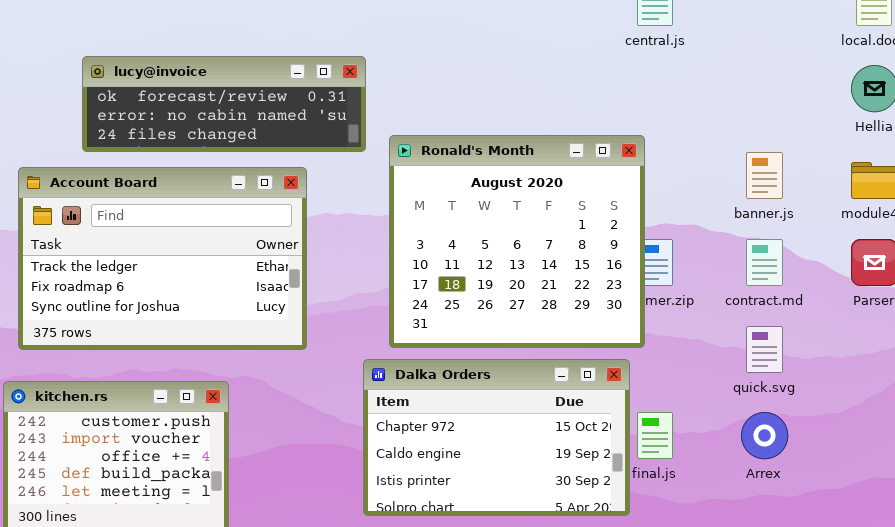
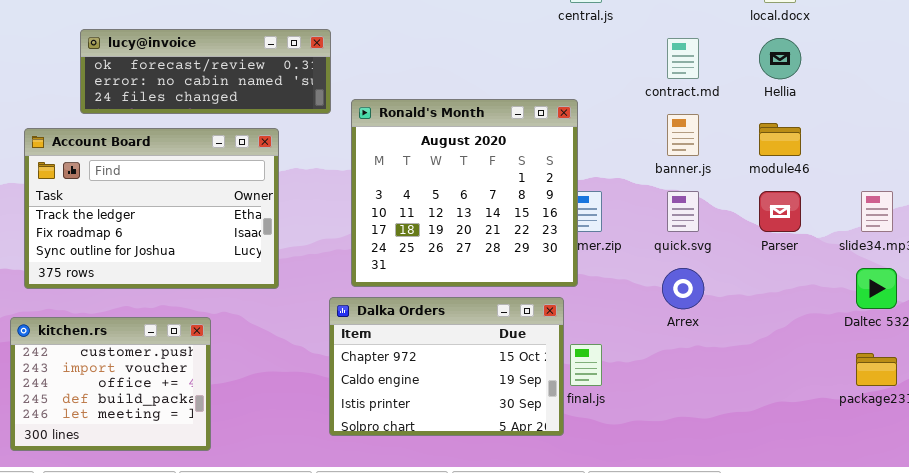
contract.md: [746,239,783,286] -> [667,38,699,79], moved
quick.svg: [746,326,783,373] -> [667,191,699,232], moved
Arrex: [741,412,788,459] -> [662,268,704,309], moved

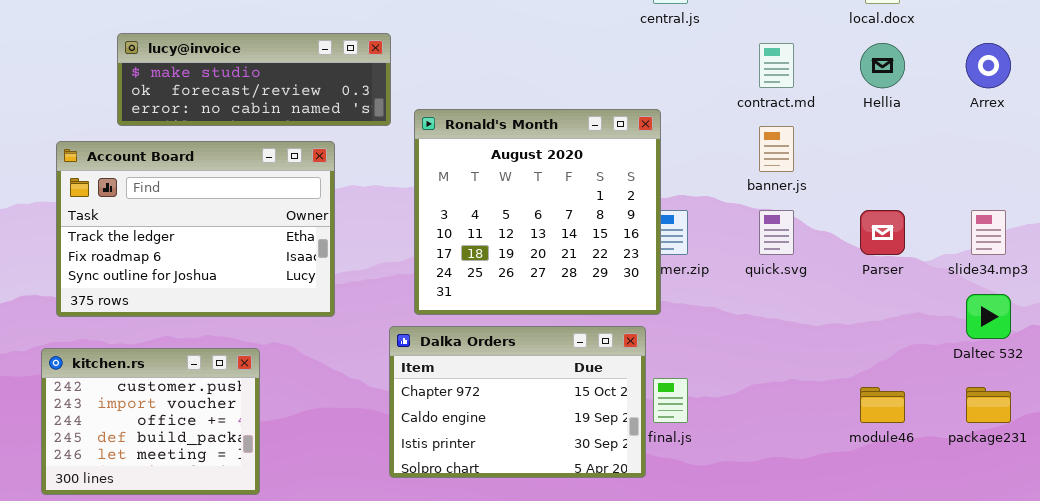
lucy@invoice: [80,29,331,114] -> [117,33,391,126], scrolled up 1 row
module46: [759,123,801,156] -> [860,387,905,423], moved
Arrex: [662,268,704,309] -> [966,43,1011,88], moved

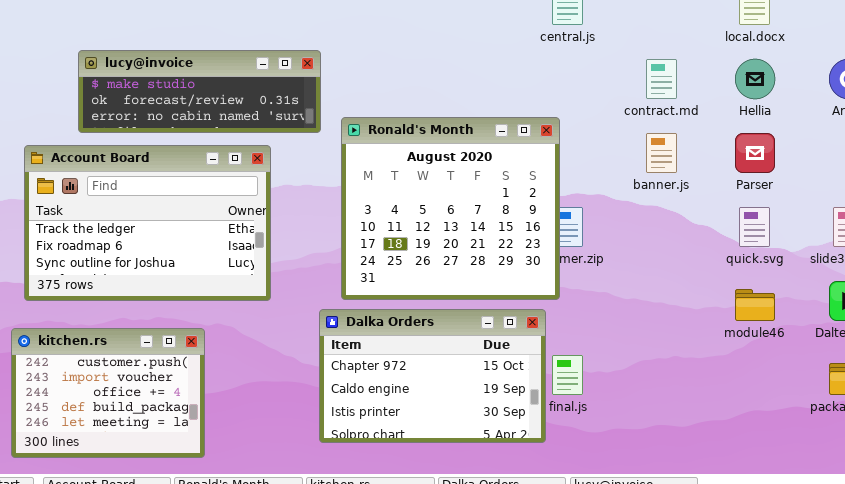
quick.svg: [759,210,794,255] -> [739,207,770,247], moved
Parser: [860,210,905,255] -> [735,133,775,173], moved
module46: [860,387,905,423] -> [735,289,775,321], moved

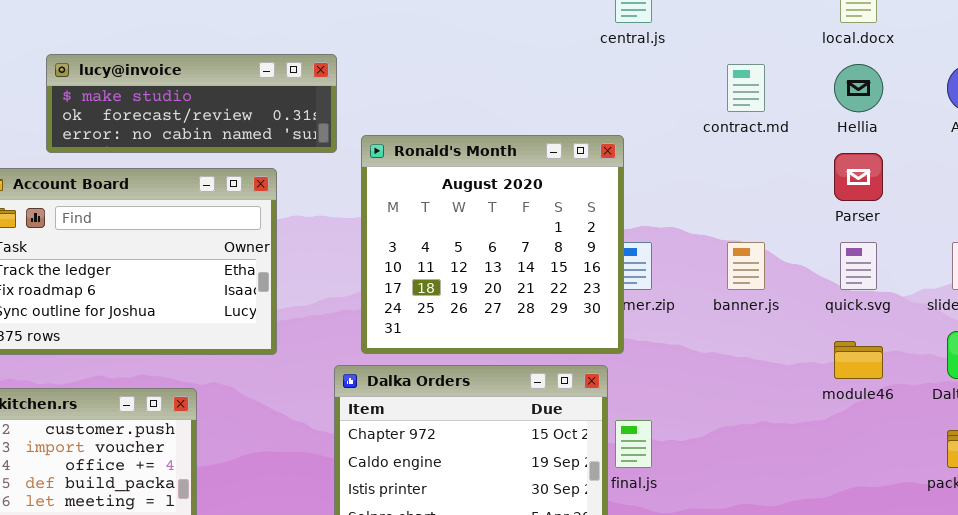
banner.js: [646,133,677,173] -> [727,242,765,290], moved

